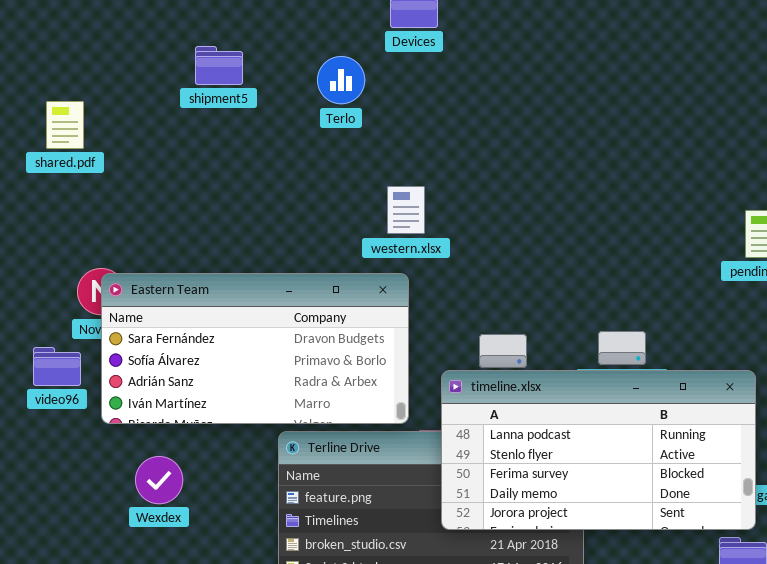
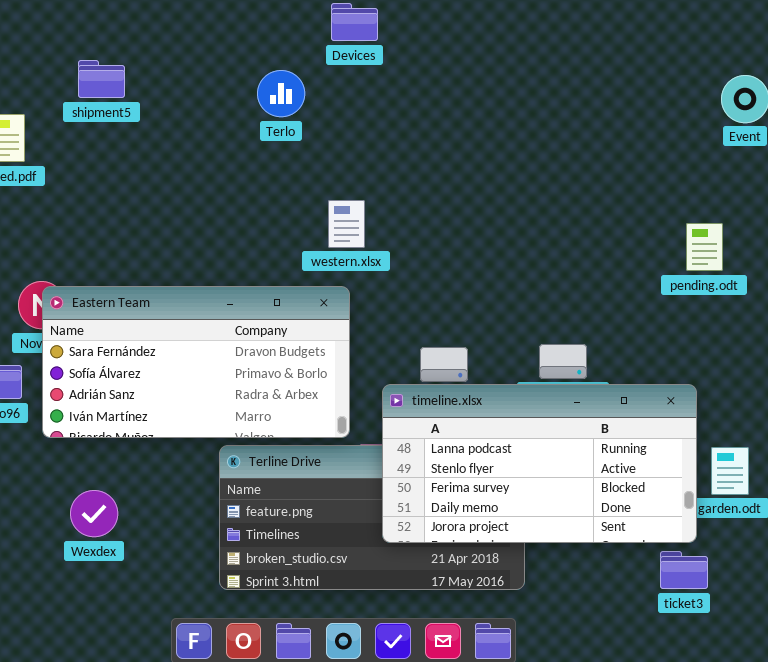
shipment5: [195,46,243,85] -> [78,60,125,98], moved
Wexdex: [135,456,183,504] -> [70,490,118,537], moved

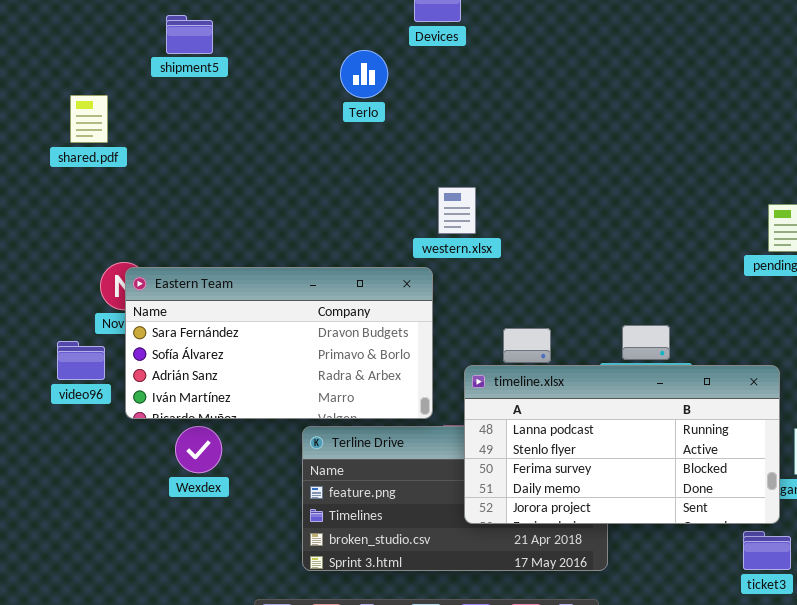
shipment5: [78,60,125,98] -> [166,15,213,54], moved
western.xlsx: [328,200,365,248] -> [438,187,476,234], moved
Wexdex: [70,490,118,537] -> [175,426,222,473], moved

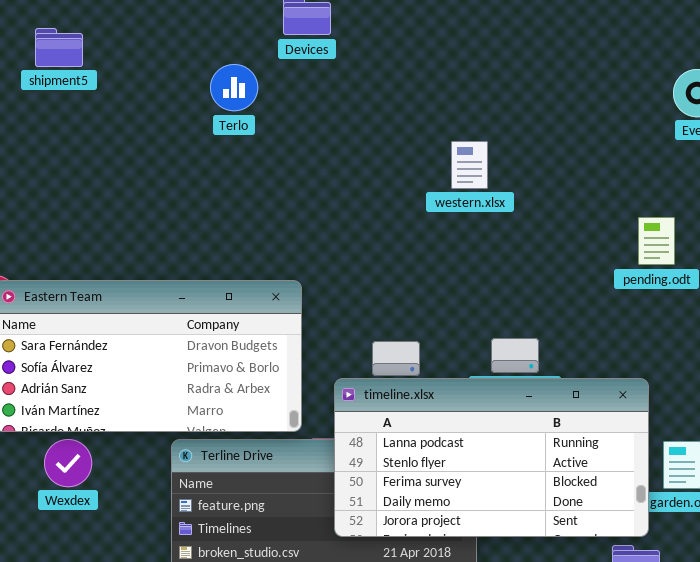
western.xlsx: [438,187,476,234] -> [451,141,488,189], moved

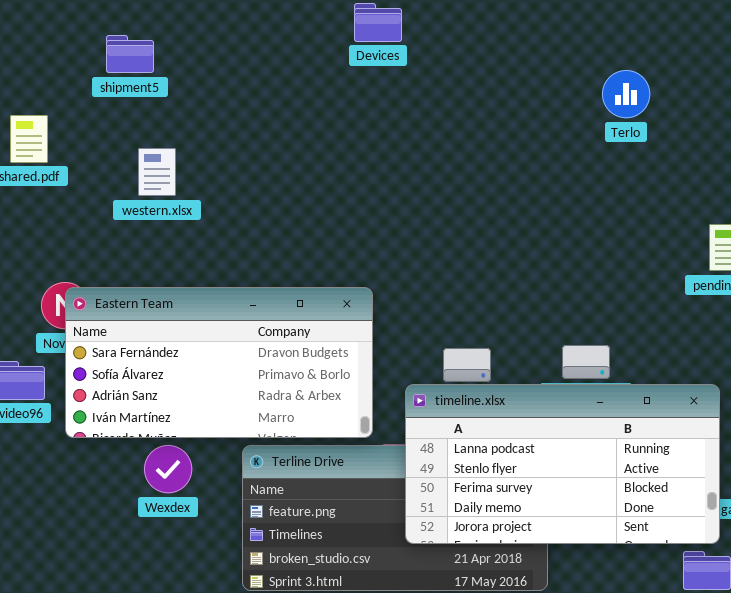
Terlo: [210,64,258,111] -> [602,70,650,118], moved
western.xlsx: [451,141,488,189] -> [138,148,176,196], moved
Wexdex: [44,439,92,487] -> [144,445,192,493], moved

